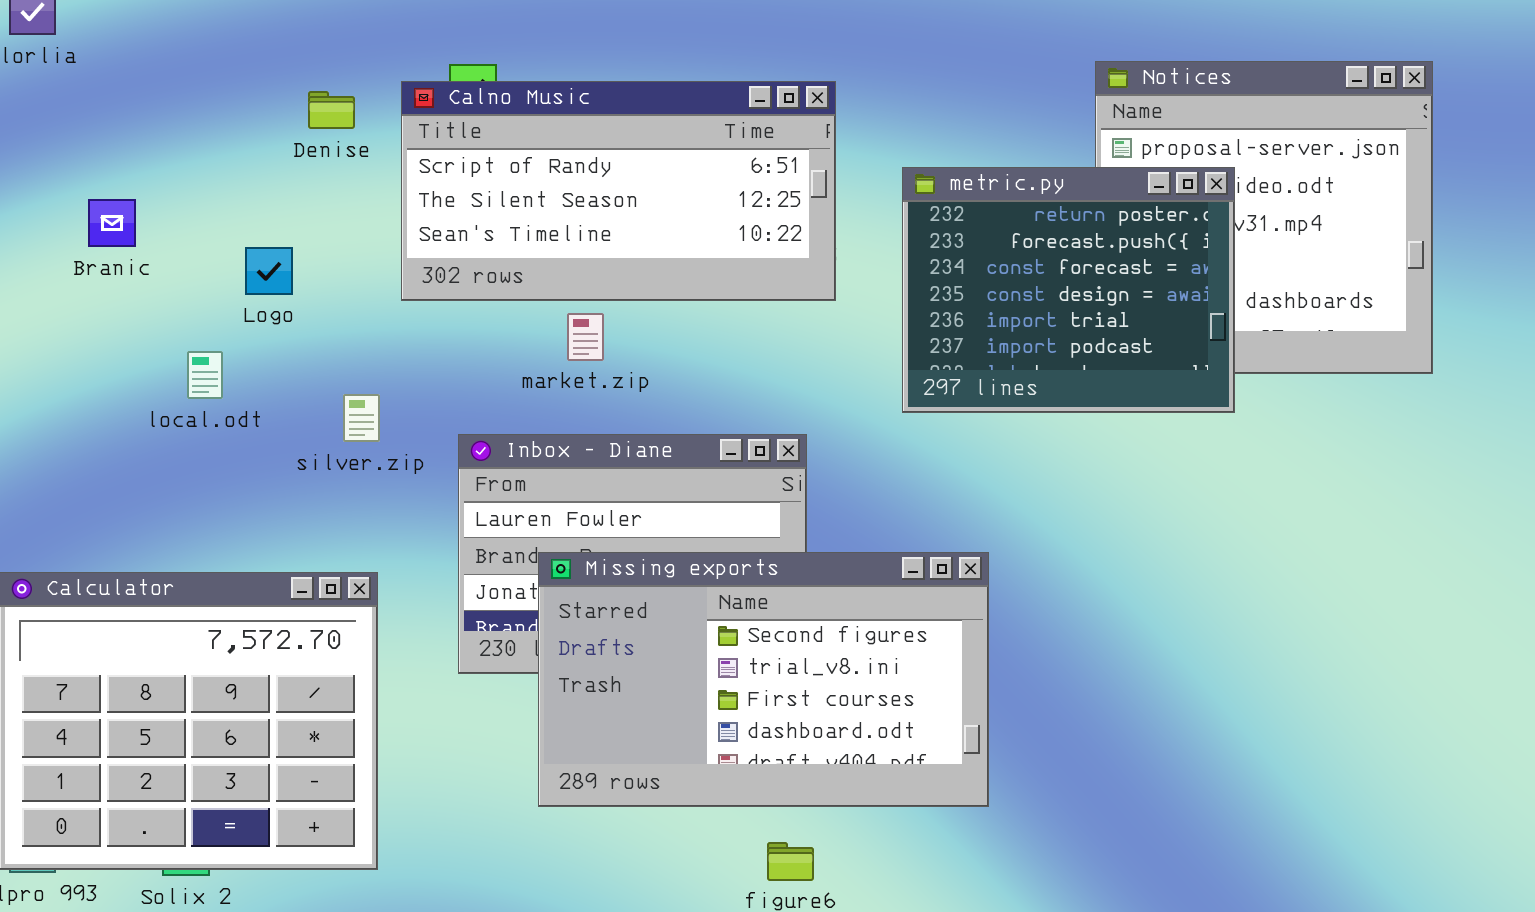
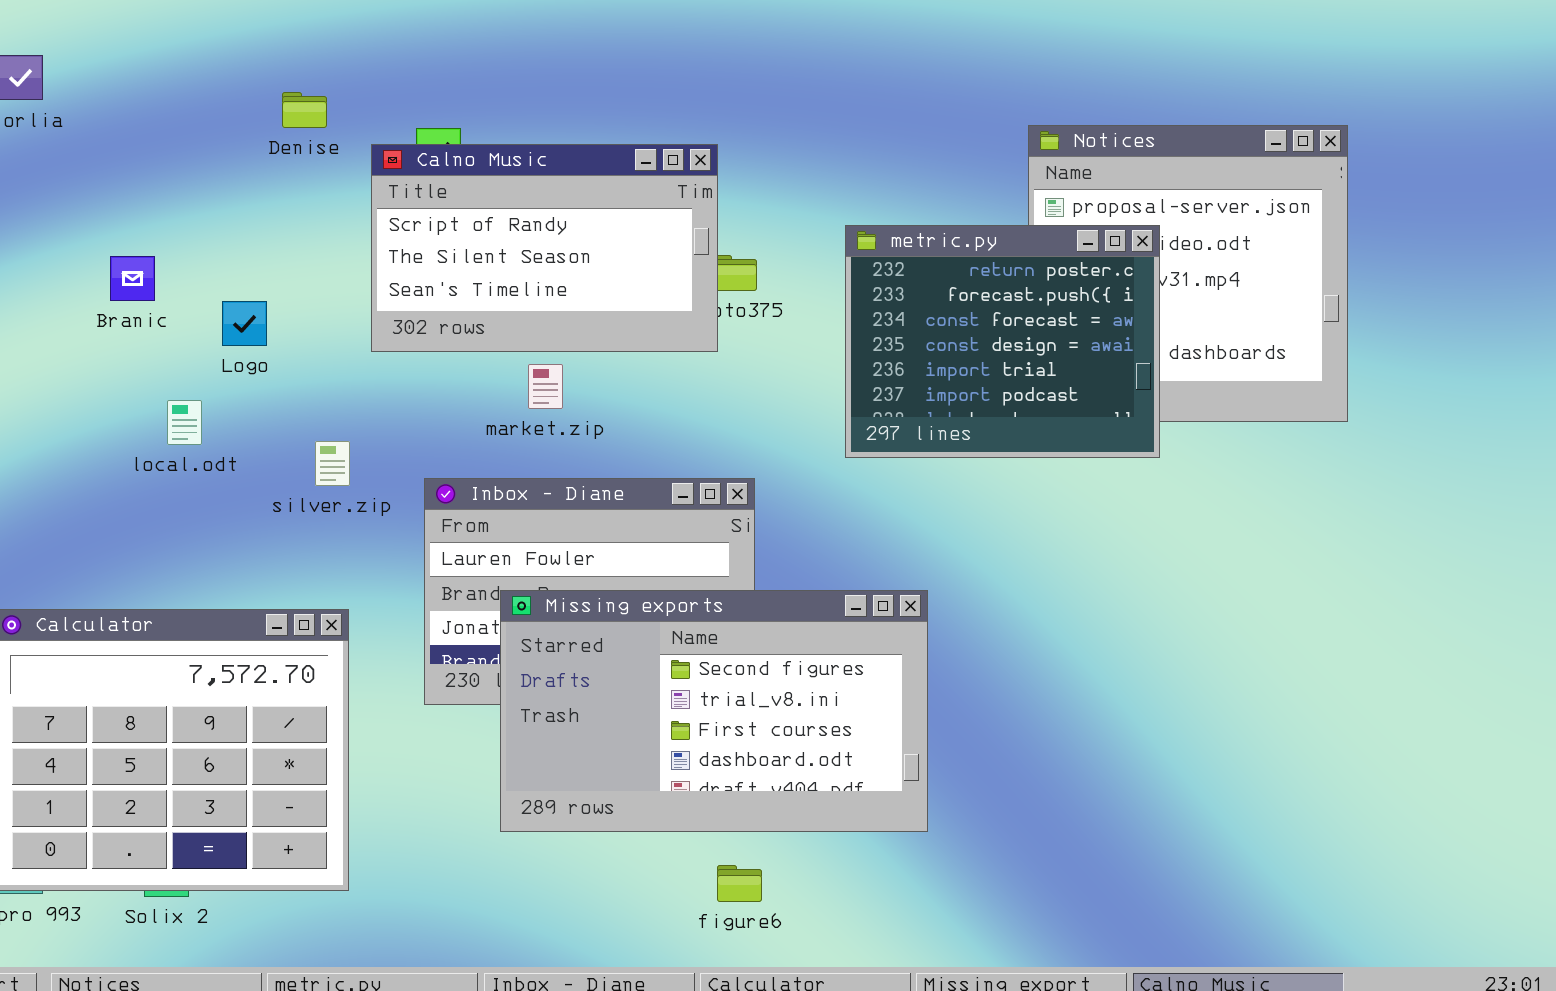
Calno Music: [401,81,836,301] -> [371,144,718,352], resized
Denise: [308,91,355,129] -> [282,92,327,128], moved
Branic: [88,199,136,247] -> [110,256,155,301], moved

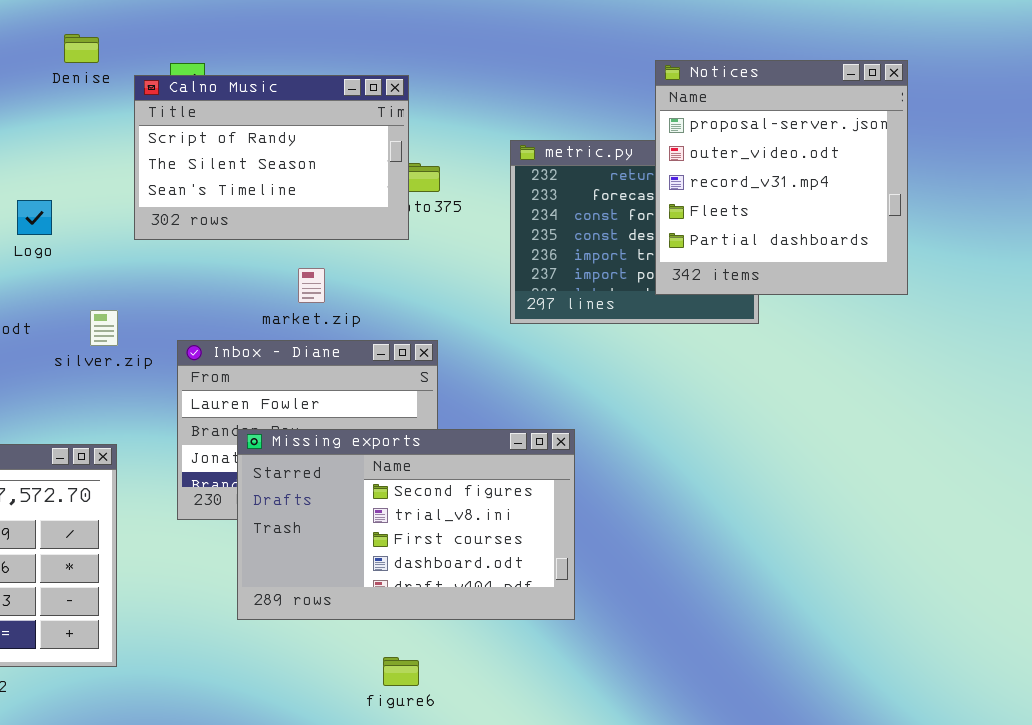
Notices: [1028,125,1348,422] -> [655,60,908,295], raised
market.zip: [528,364,563,409] -> [298,268,325,303], moved
figure6: [717,865,762,902] -> [383,657,419,686], moved

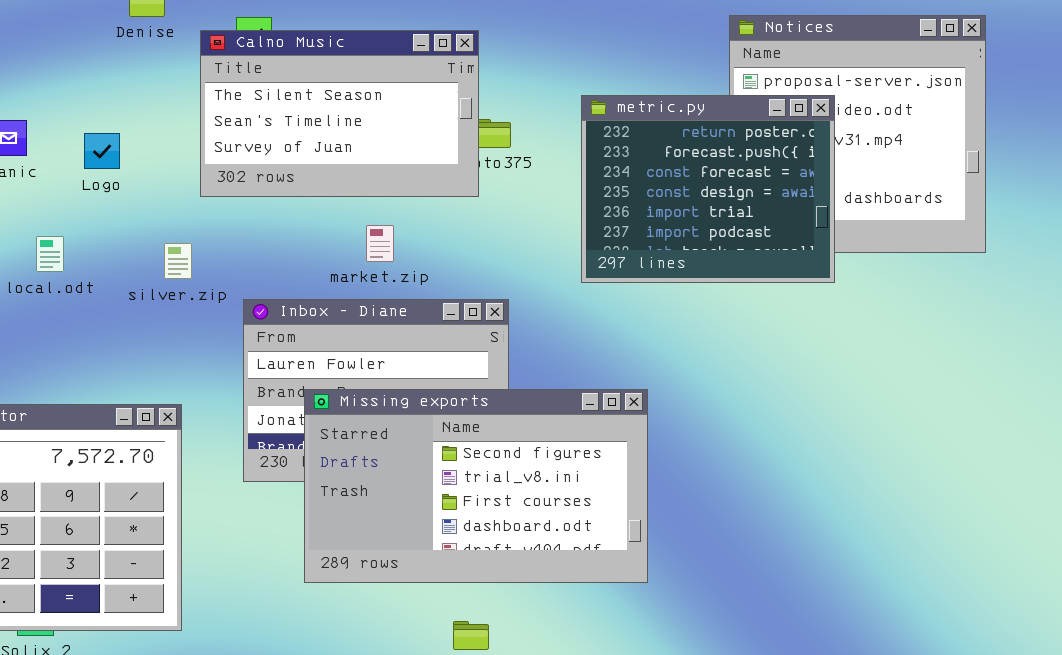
Calno Music: [134,75,409,240] -> [200,30,479,197], scrolled down 1 row
metric.py: [510,140,759,324] -> [581,95,835,283], raised
Logo: [17,200,52,235] -> [84,133,120,169], moved
silver.zip: [90,310,118,346] -> [164,243,192,279], moved

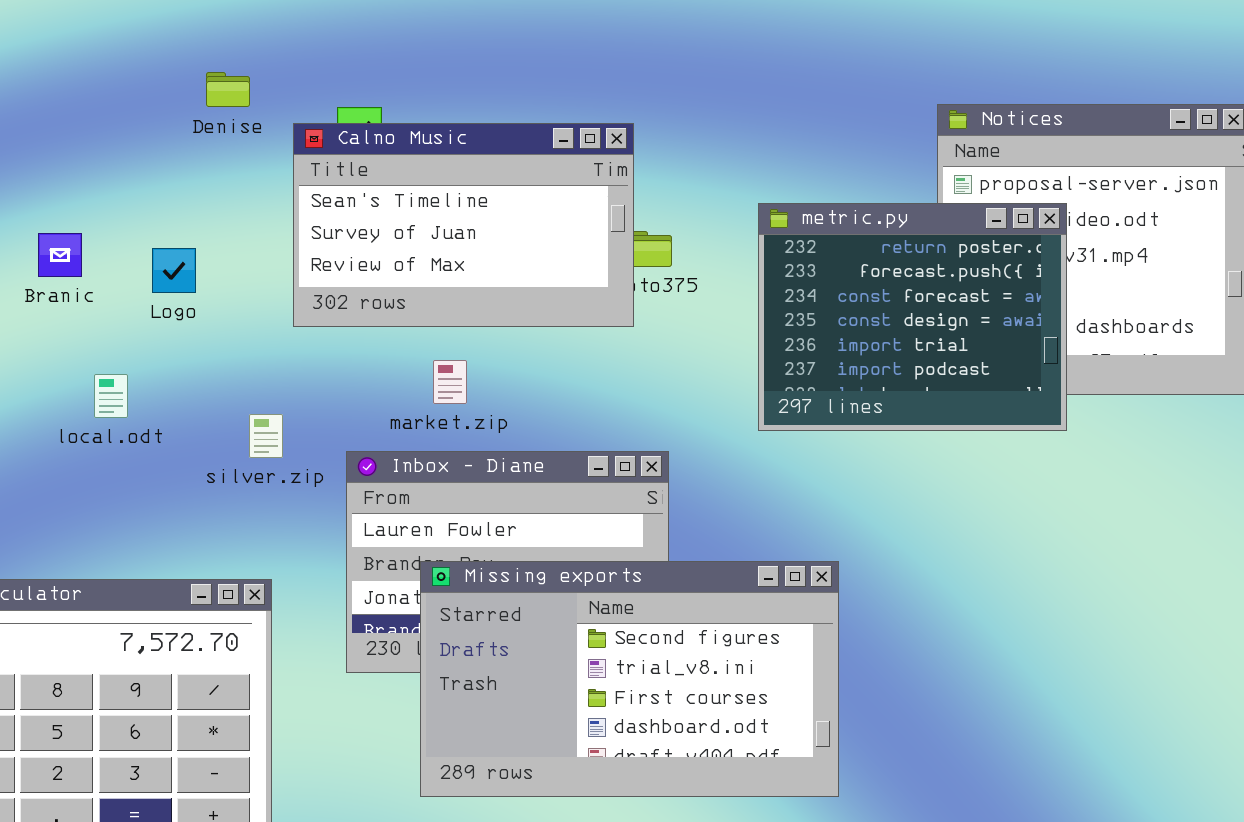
Calno Music: [200,30,479,197] -> [293,123,634,327], scrolled down 1 row
market.zip: [366,225,394,262] -> [433,360,467,404], moved
silver.zip: [164,243,192,279] -> [249,414,283,458], moved

